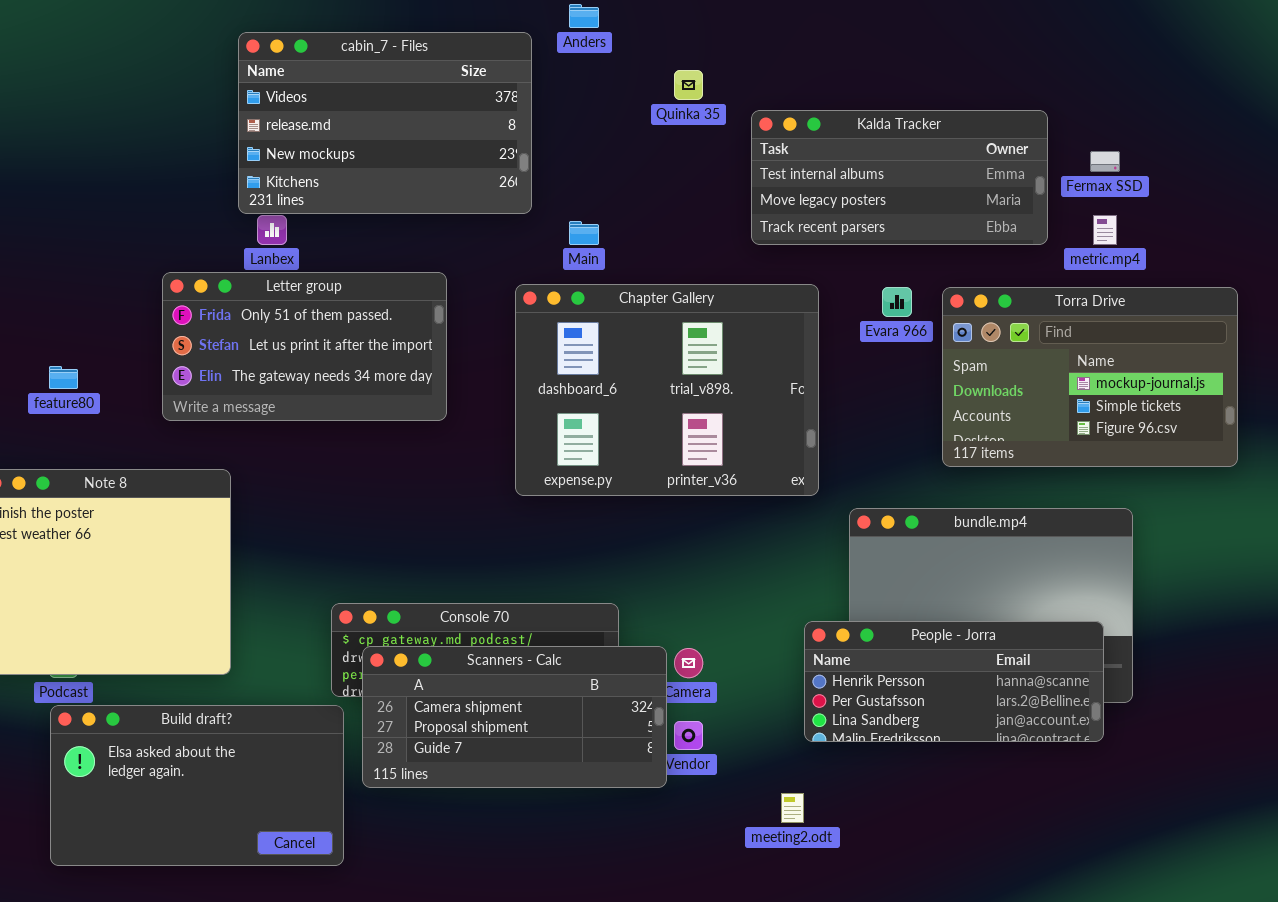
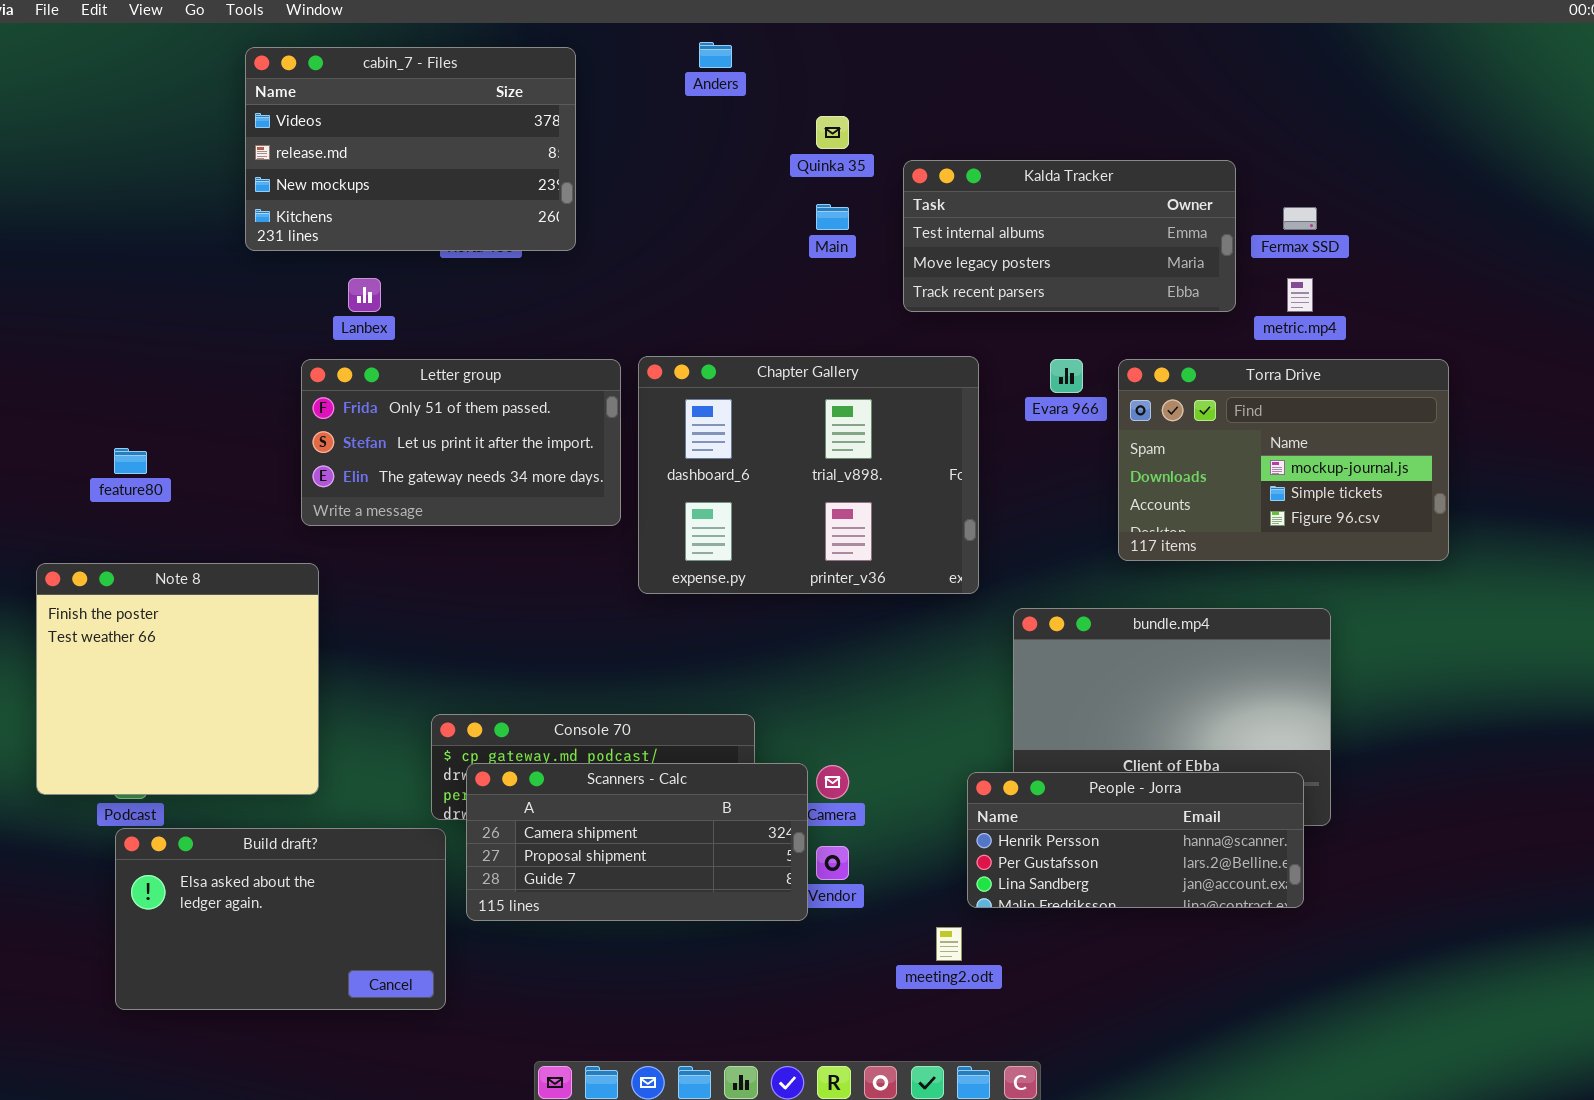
cabin_7 - Files: [238,32,532,214] -> [245,47,576,251], moved
Main: [569,221,599,245] -> [816,204,849,230], moved
Letter group: [162,272,447,421] -> [301,359,621,526], moved
People - Jorra: [804,621,1104,742] -> [967,772,1304,908], moved

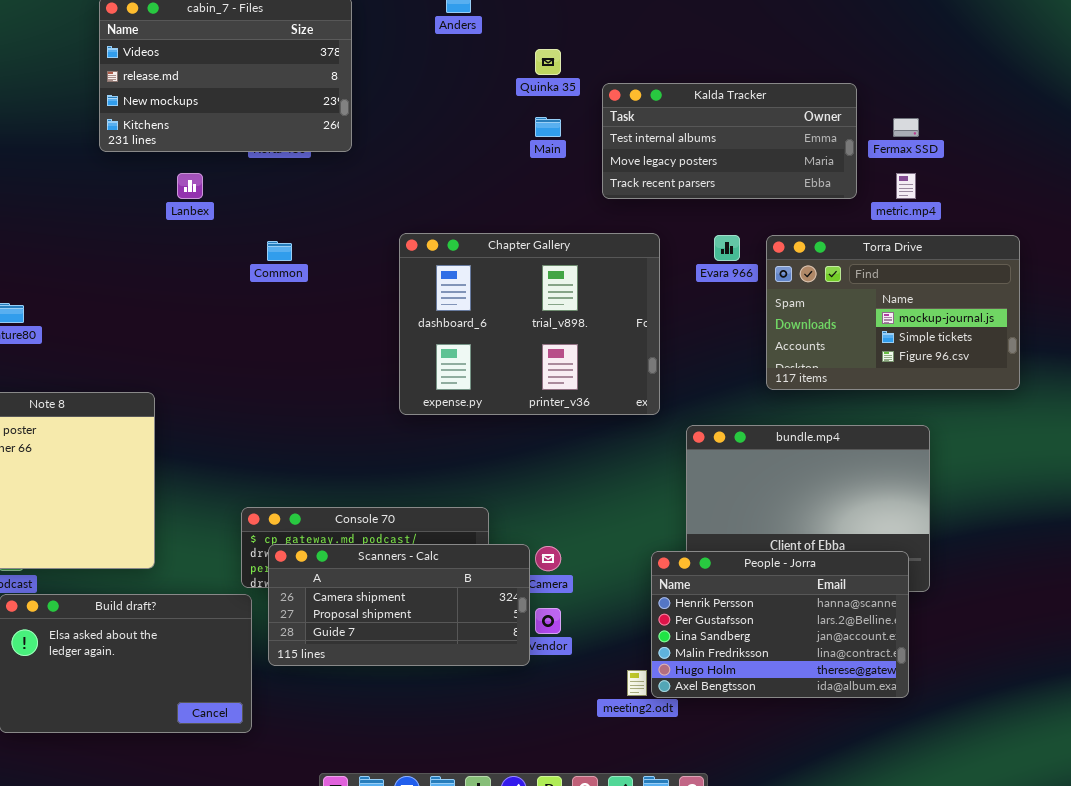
Letter group: [301,359,621,526] -> none, closed
People - Jorra: [967,772,1304,908] -> [651,551,909,698], resized

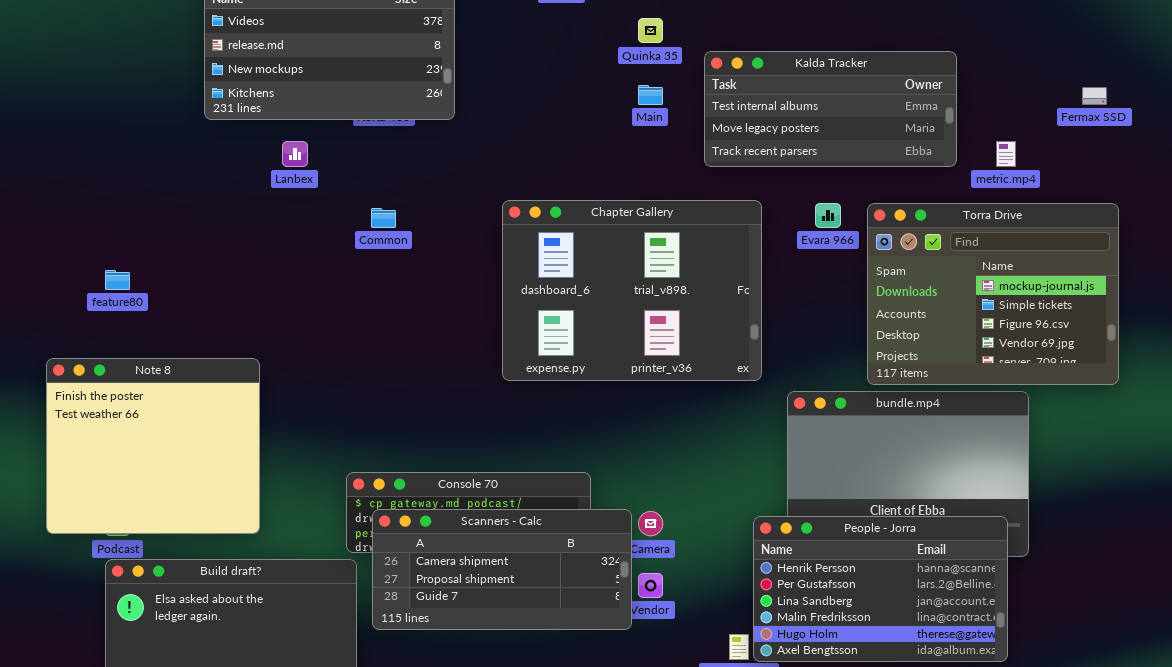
Fermax SSD: [893,118,919,137] -> [1082,87,1107,105], moved
Torra Drive: [766,235,1020,390] -> [867,203,1119,385], resized

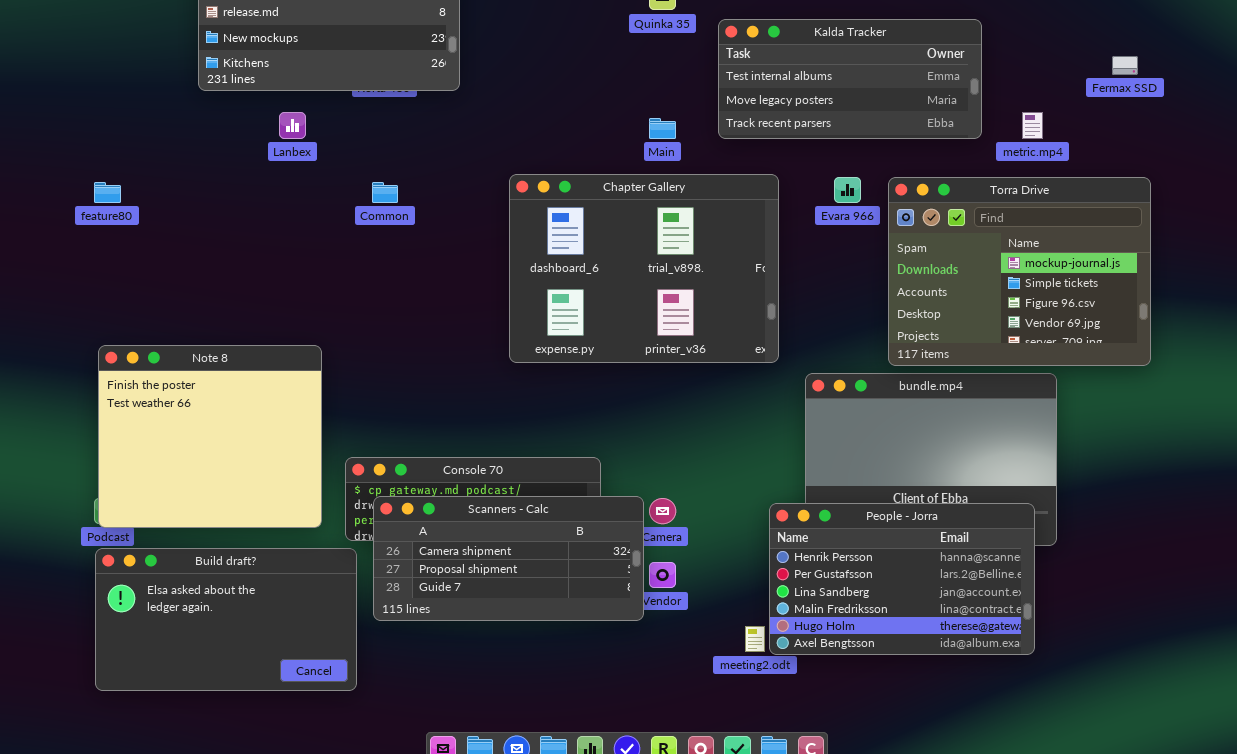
Main: [638,85,663,105] -> [649,118,676,139], moved
feature80: [105,270,130,290] -> [94,182,121,203], moved
Note 8: [46,358,260,534] -> [98,345,322,528], moved

